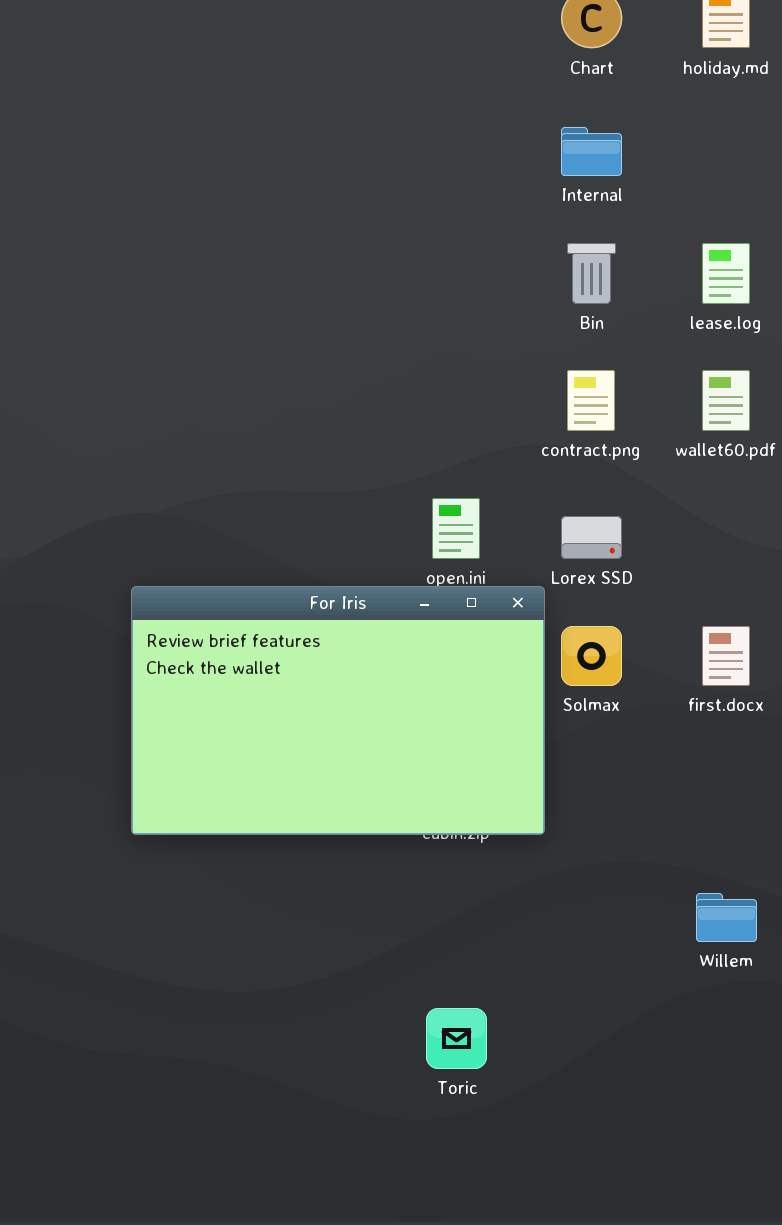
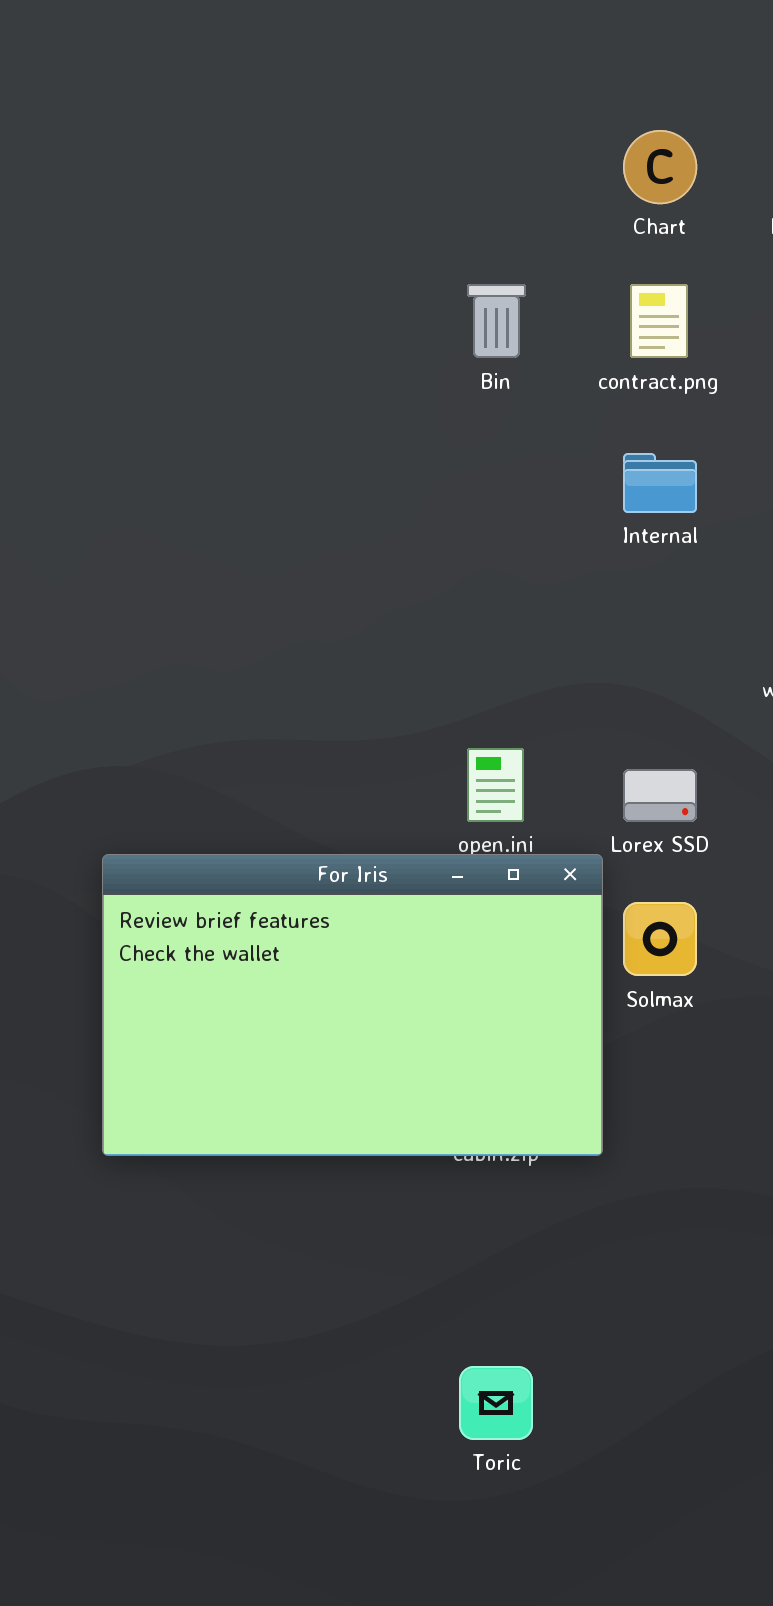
Internal: [561,127,622,176] -> [623,453,697,513], moved
Bin: [567,243,616,304] -> [467,284,526,358], moved
contract.png: [567,370,615,431] -> [630,284,688,358], moved

